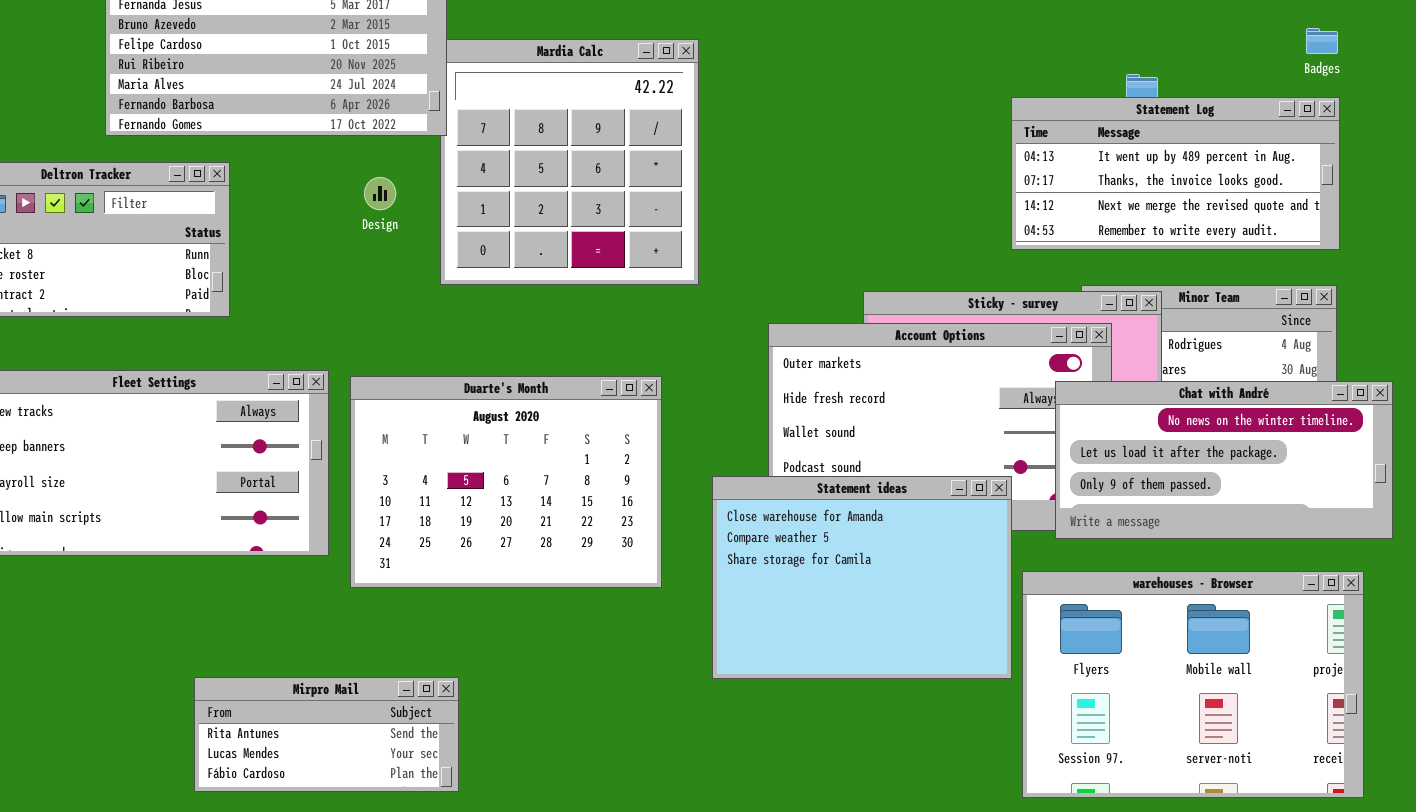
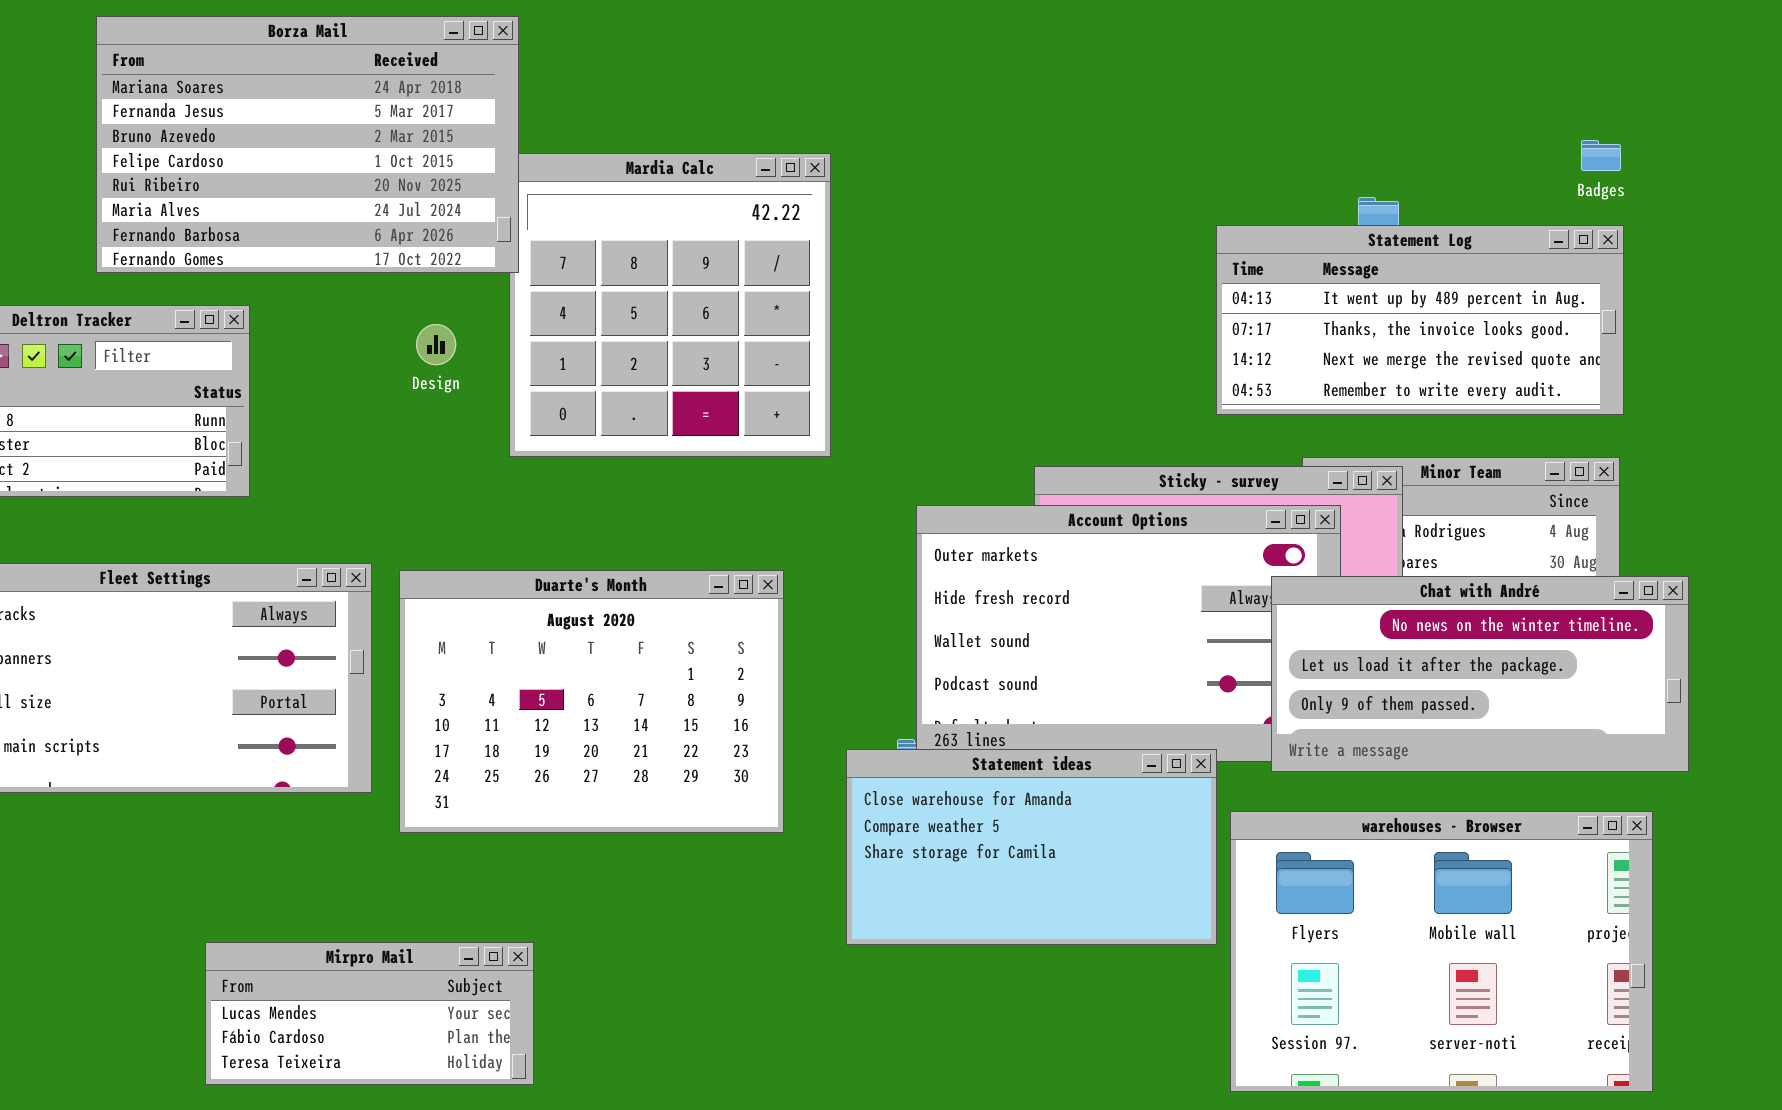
Statement ideas: [712,476,1012,679] -> [846,749,1217,945], resized
Mirpro Mail: [194,677,459,792] -> [205,942,534,1085], scrolled down 1 row

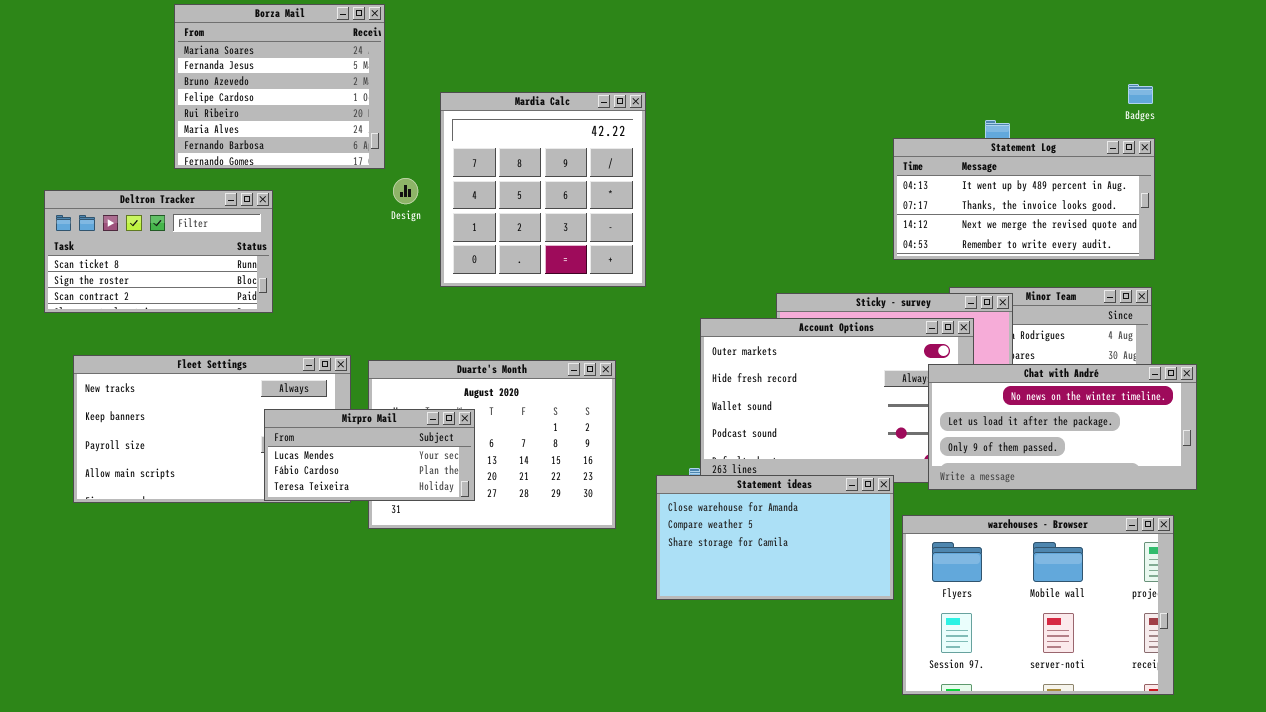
Borza Mail: [96,16,519,273] -> [174,4,385,169], resized
Design: [416,324,456,365] -> [393,178,418,204], moved
Mirpro Mail: [205,942,534,1085] -> [264,409,475,501], moved

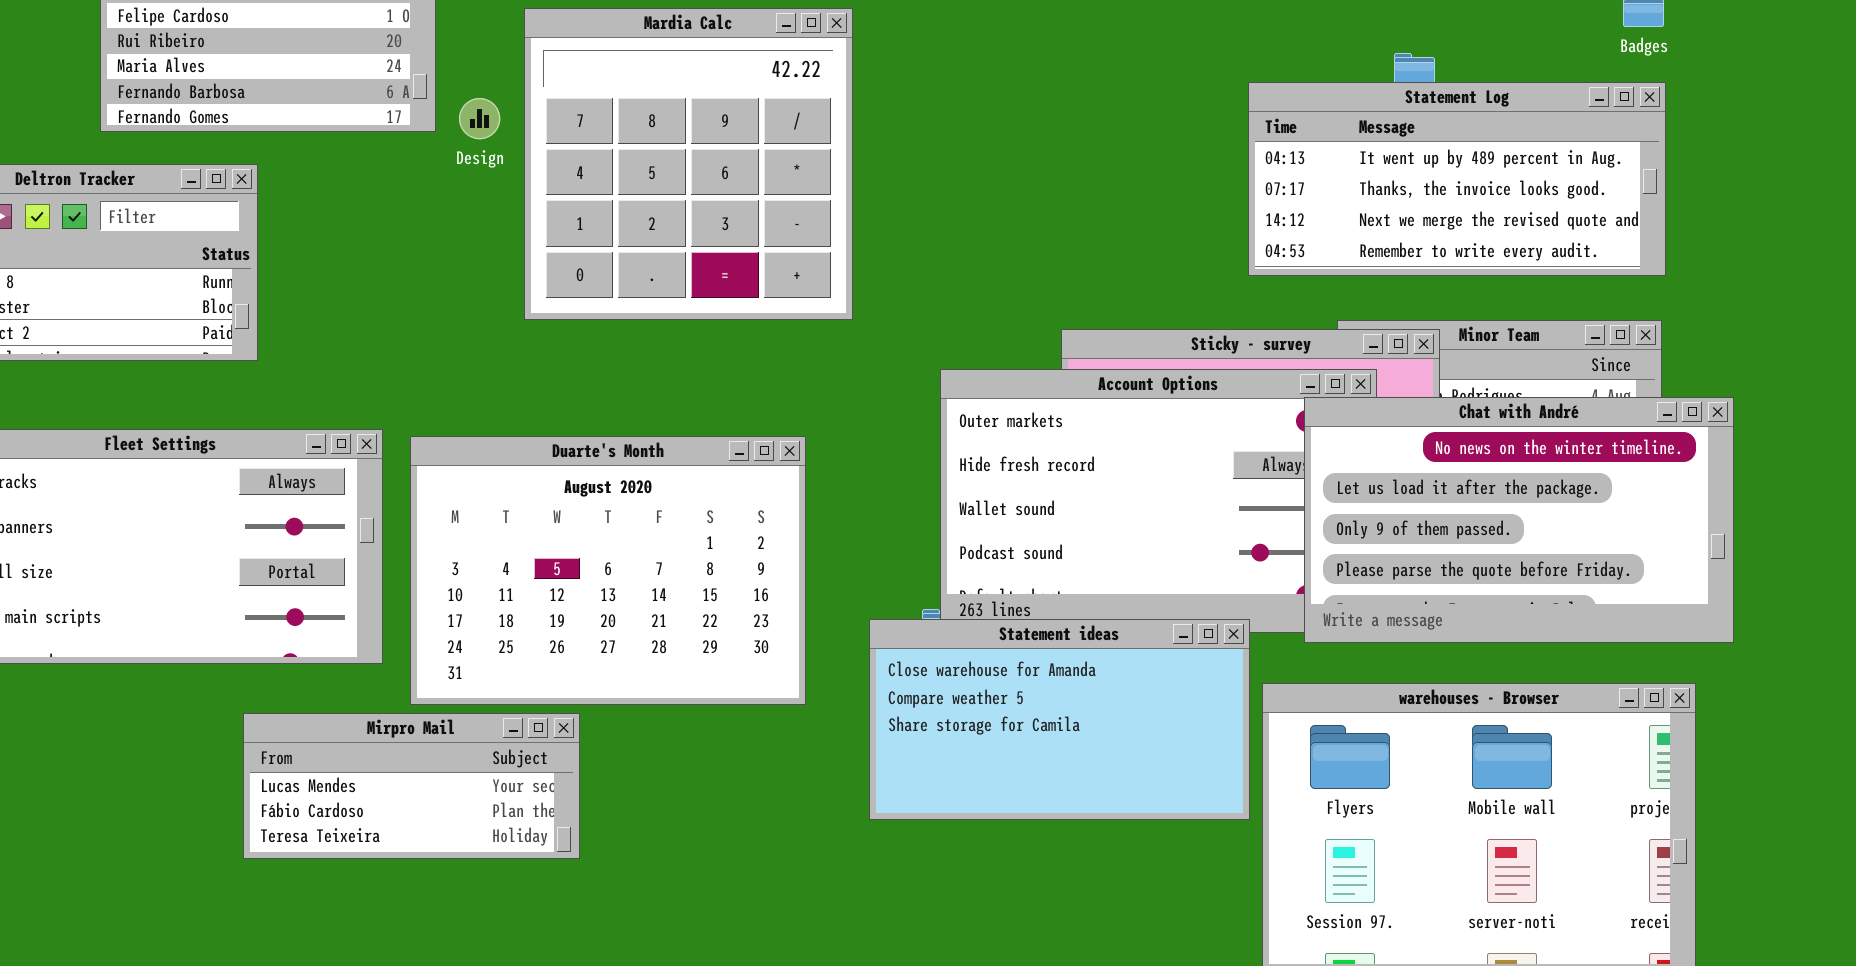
Design: [393,178,418,204] -> [459,98,500,139], moved
Chat with André: [928,364,1197,490] -> [1304,397,1734,643], resized
Mirpro Mail: [264,409,475,501] -> [243,713,580,859], moved

